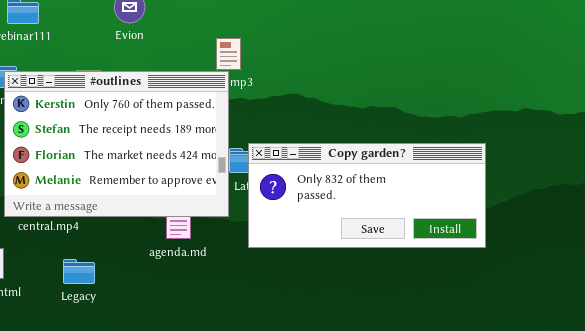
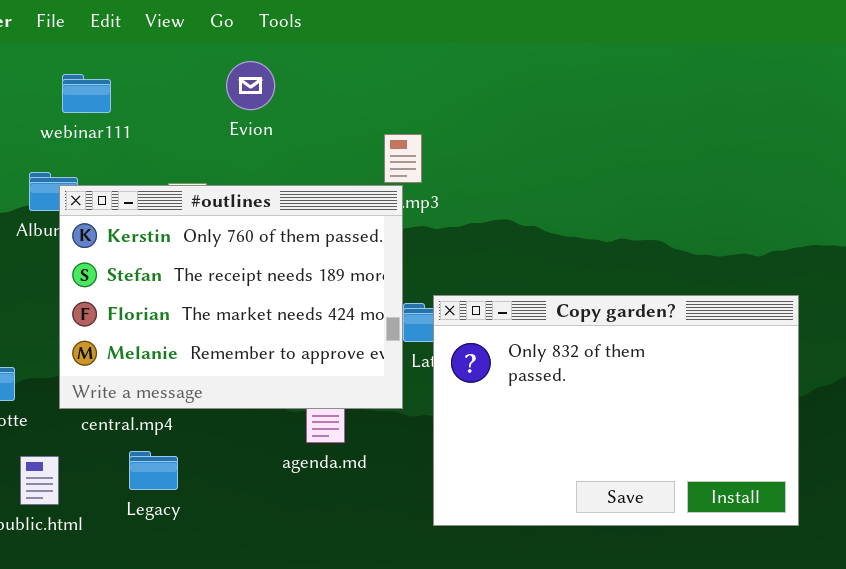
Copy garden?: [248,143,486,248] -> [433,295,799,526], resized
Legacy: [63,259,95,284] -> [129,451,178,490], moved

